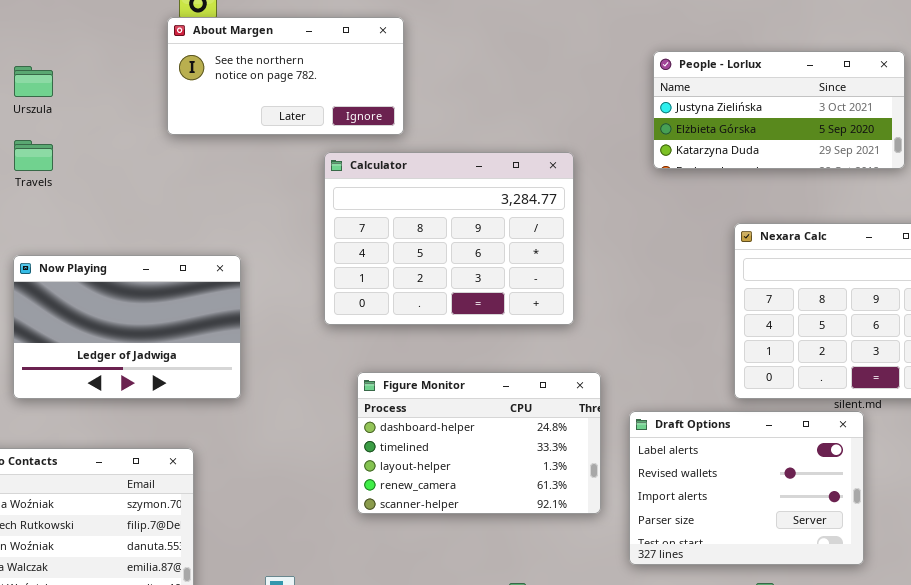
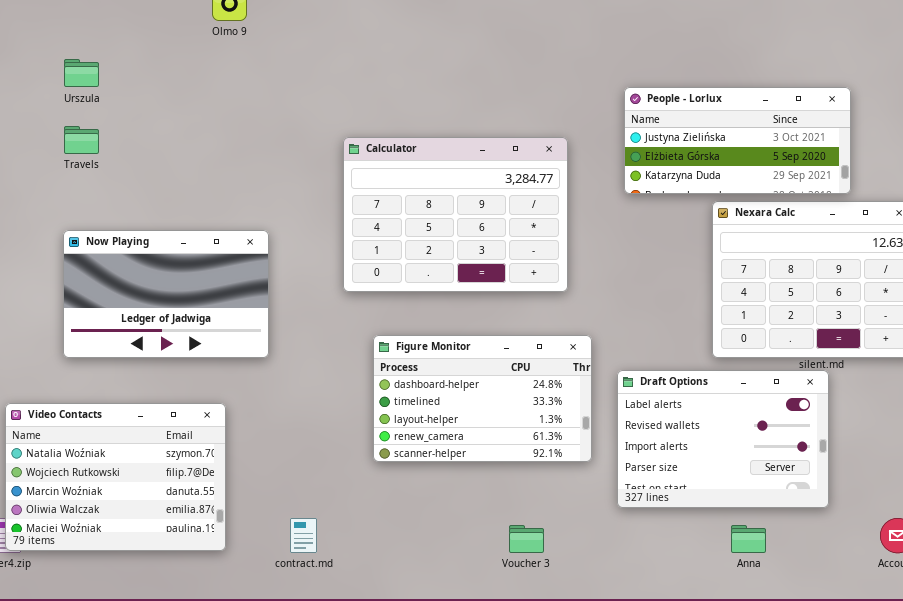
About Margen: [167,17,404,135] -> none, closed
People - Lorlux: [653,51,905,169] -> [624,87,851,194], moved

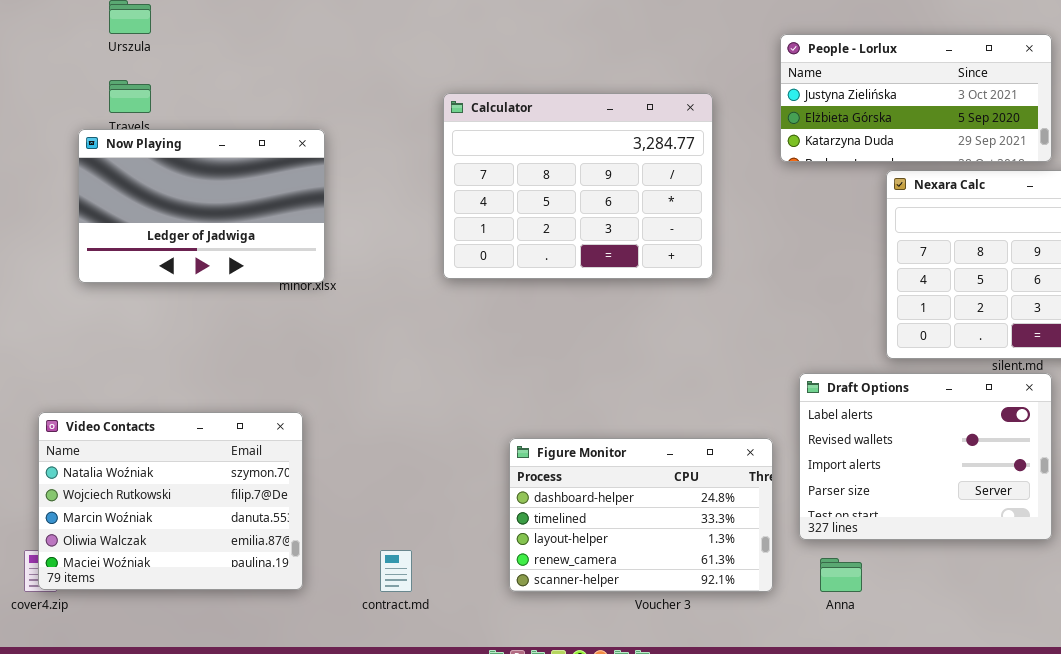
Now Playing: [63,230,269,358] -> [78,129,325,283], moved
Figure Monitor: [373,335,592,462] -> [509,438,773,592], moved
Draft Options: [617,370,829,508] -> [799,373,1052,540], moved
Anna: [731,525,766,553] -> [820,558,862,592], moved

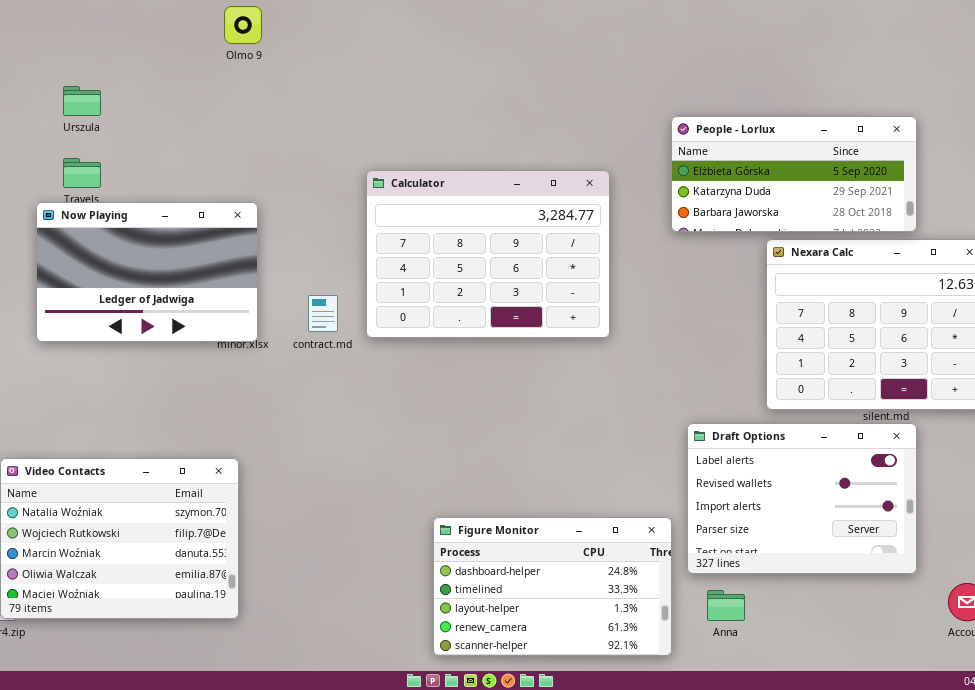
People - Lorlux: [780,34,1052,162] -> [671,116,917,232], scrolled down 1 row
Figure Monitor: [509,438,773,592] -> [433,517,672,656], moved
contract.md: [380,550,412,592] -> [308,295,338,332], moved

